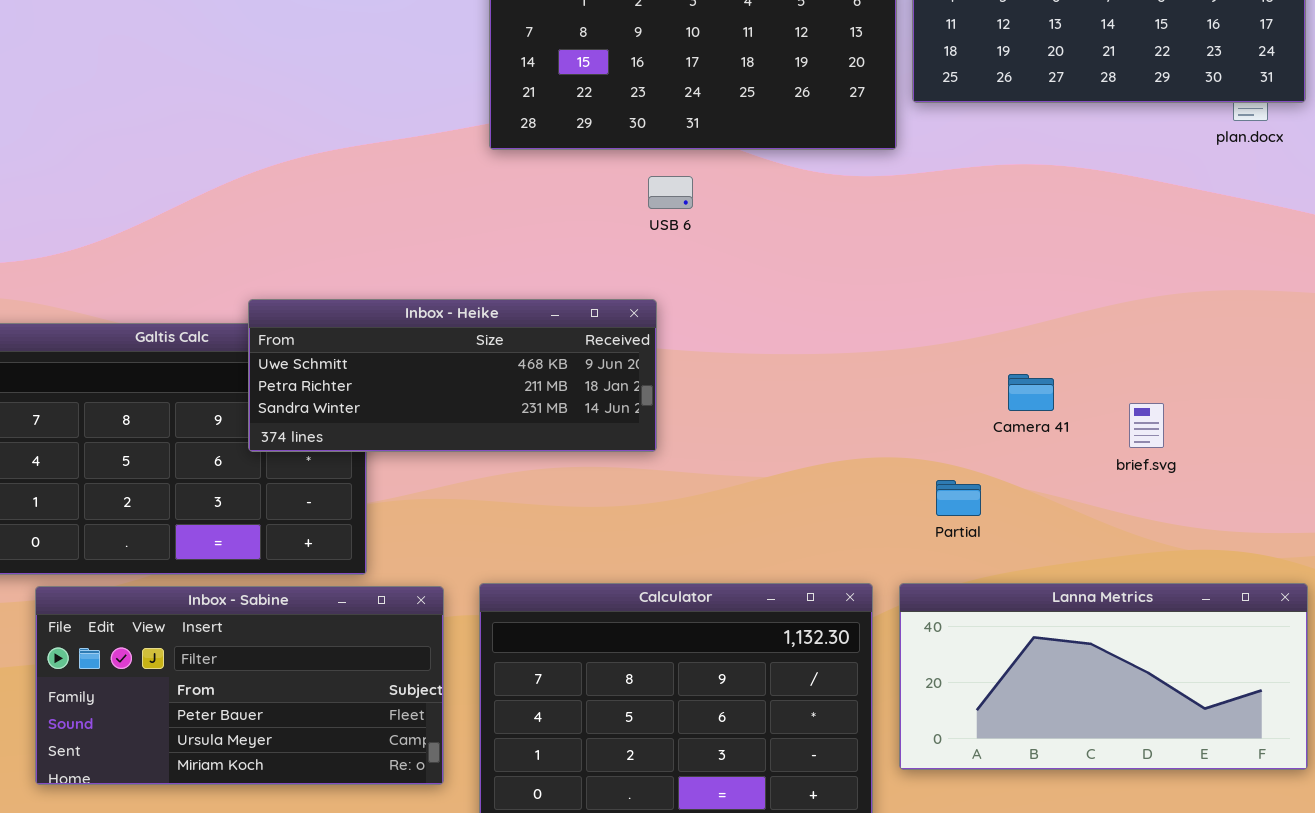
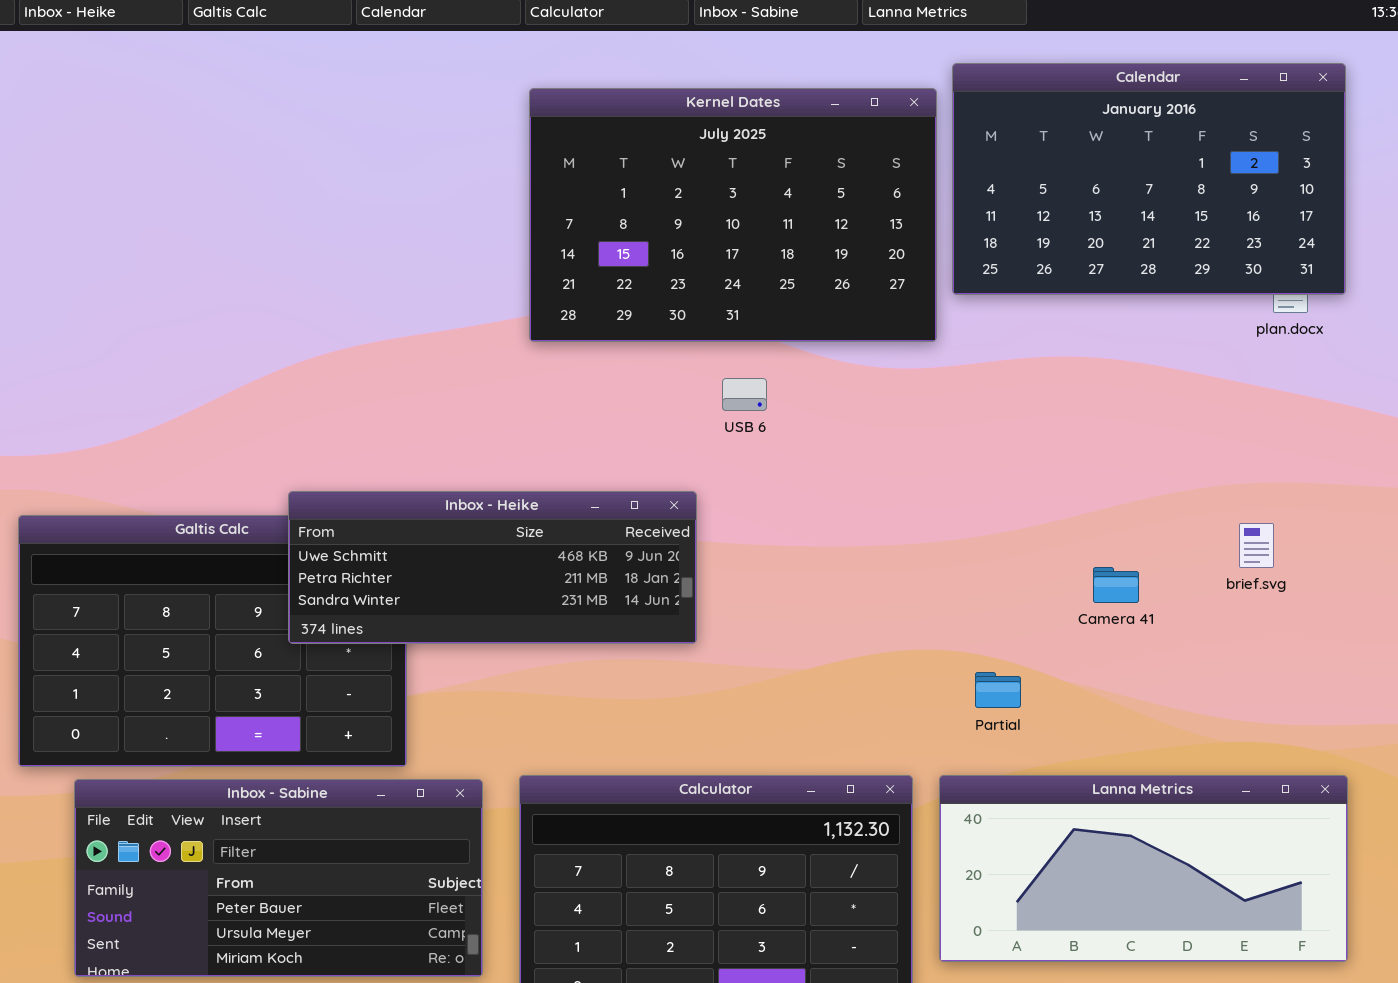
USB 6: [648,176,693,209] -> [722,378,767,411], moved
Camera 41: [1008,374,1054,411] -> [1093,567,1139,603], moved
brief.svg: [1129,403,1164,448] -> [1239,523,1274,568], moved

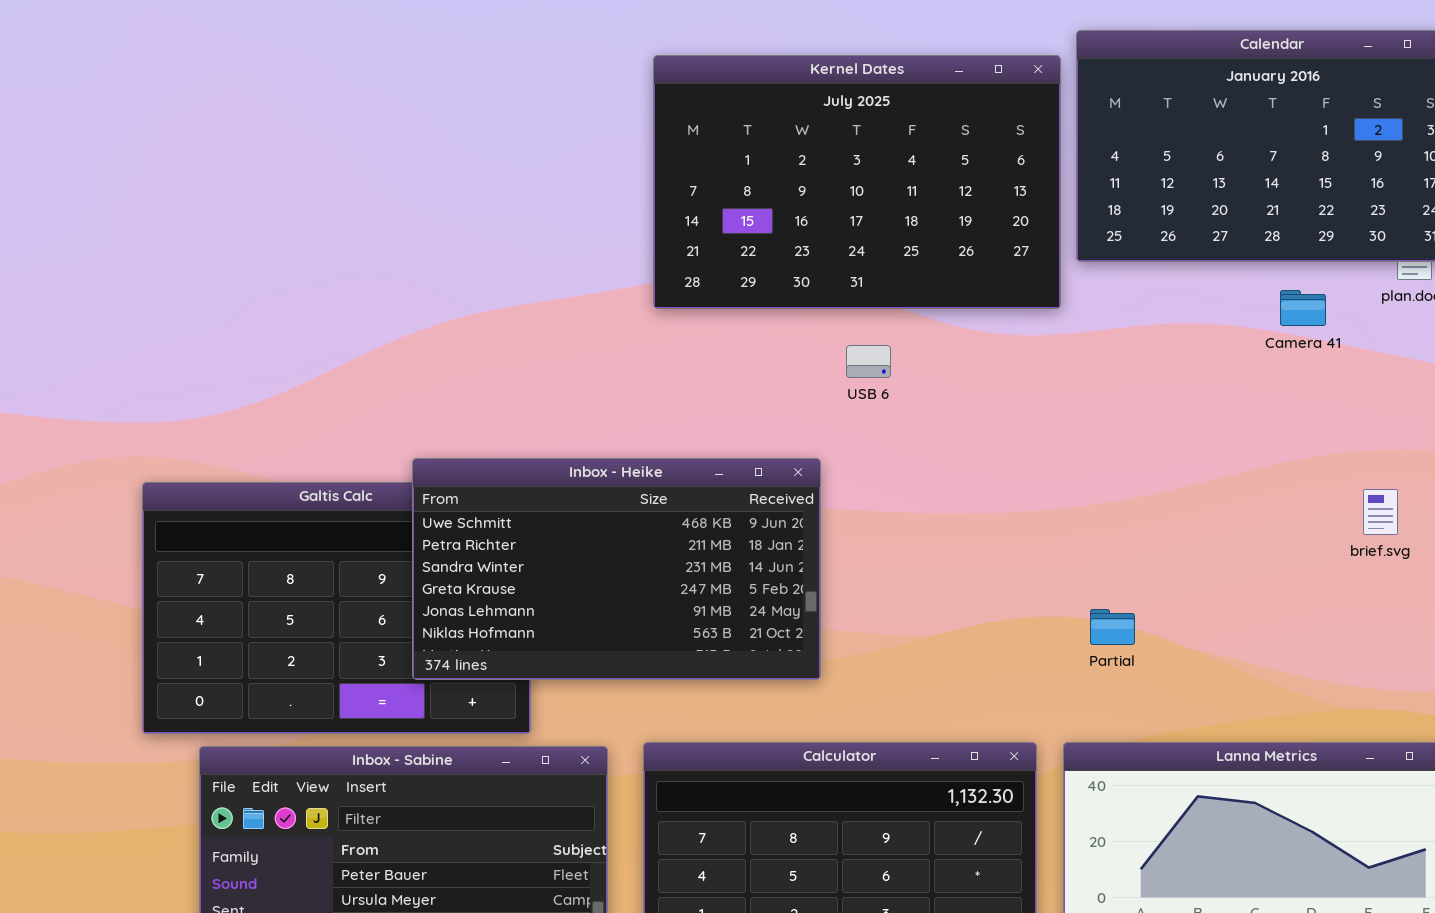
Inbox - Heike: [288,491,697,644] -> [412,458,821,680], resized
Camera 41: [1093,567,1139,603] -> [1280,290,1326,326], moved
Partial: [975,672,1021,708] -> [1090,609,1135,645], moved

